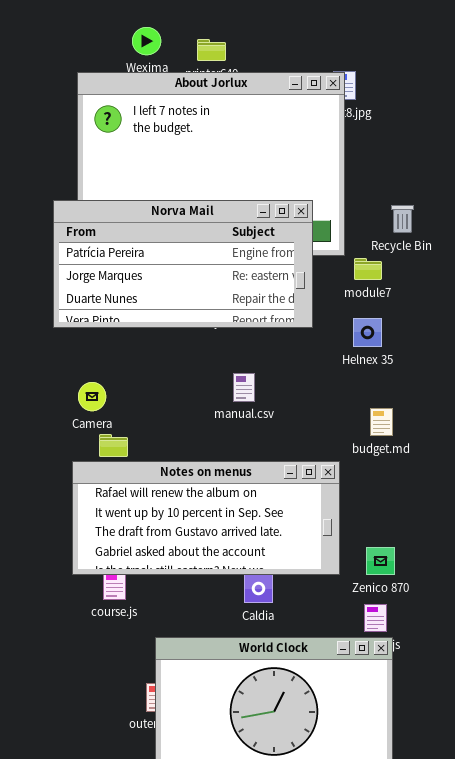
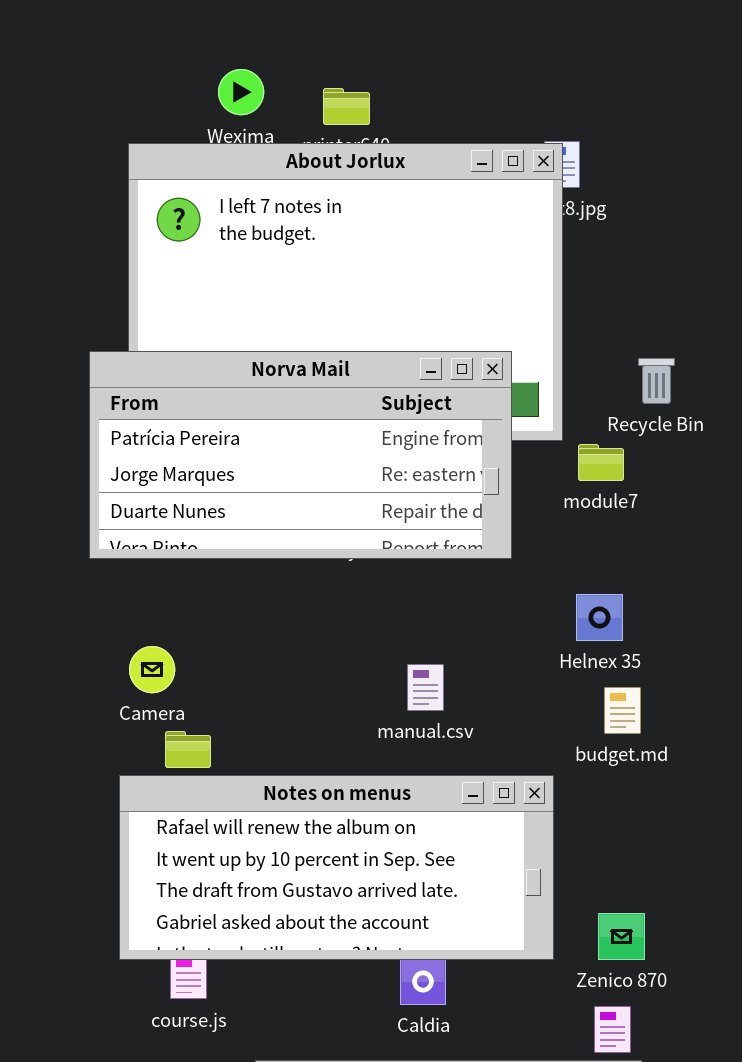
Helnex 35: [353,318,382,347] -> [576,594,623,641], moved
manual.csv: [233,373,255,402] -> [407,664,444,711], moved

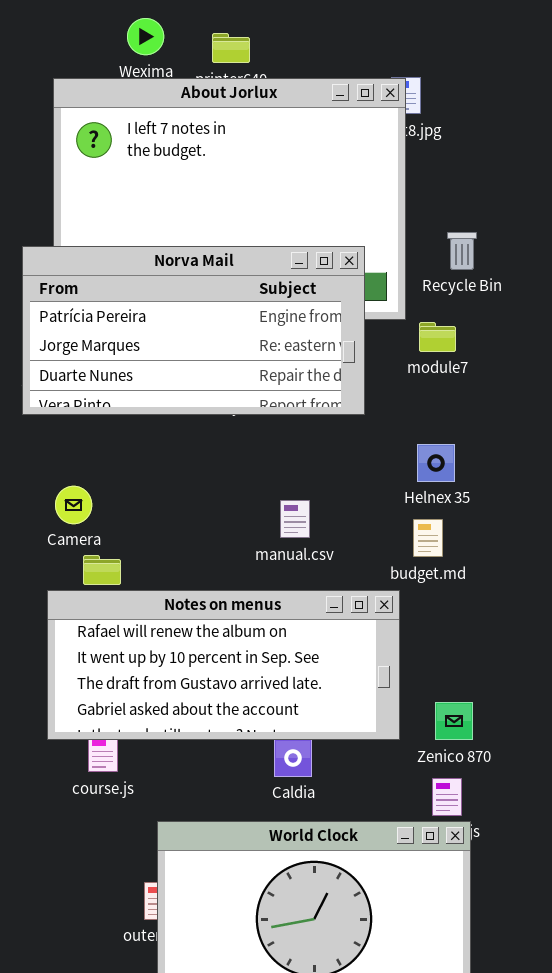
Recycle Bin: [638,358,675,404] -> [447,232,477,270], moved
budget.md: [604,687,641,734] -> [413,519,443,557], moved

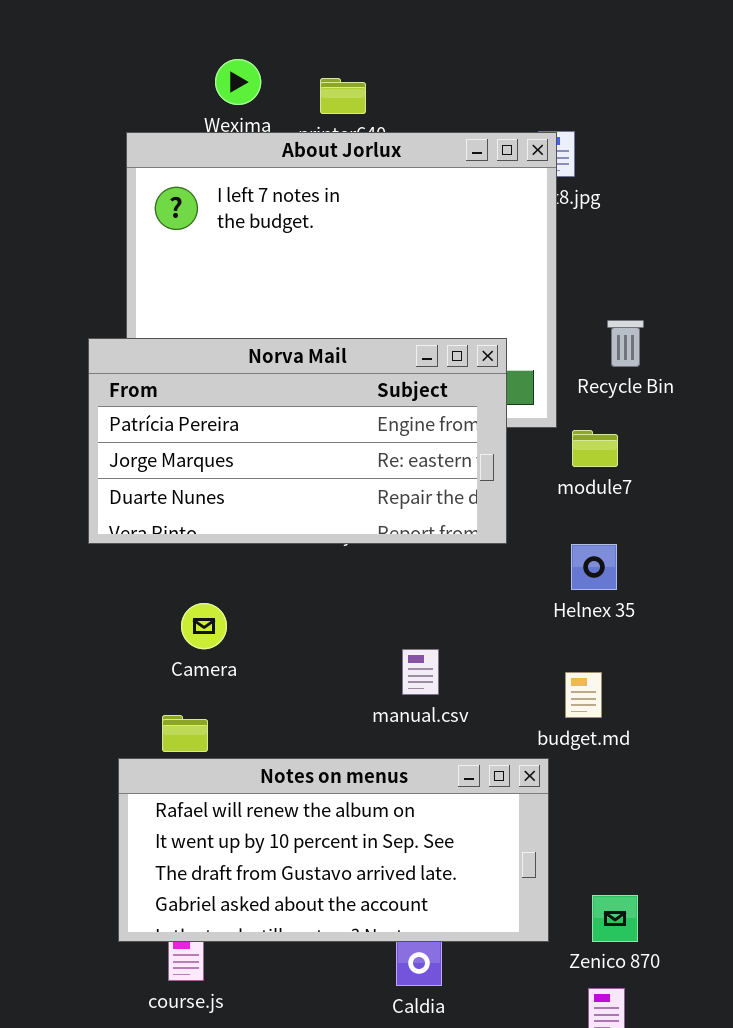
Helnex 35: [417,444,455,482] -> [571,544,617,590], moved
Camera: [55,486,92,524] -> [181,603,227,649], moved

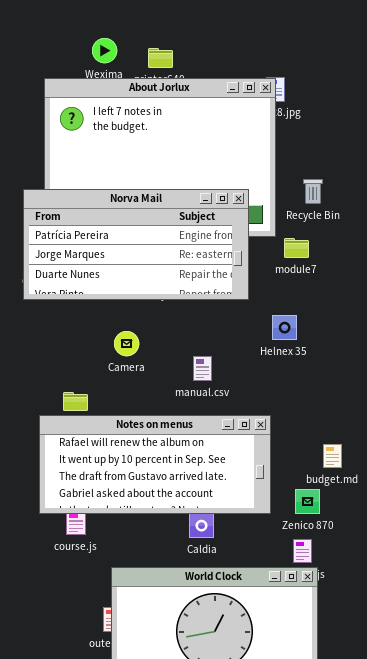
Helnex 35: [571,544,617,590] -> [272,315,297,340], moved
Camera: [181,603,227,649] -> [114,331,139,356], moved
budget.md: [565,672,602,718] -> [323,444,342,468], moved

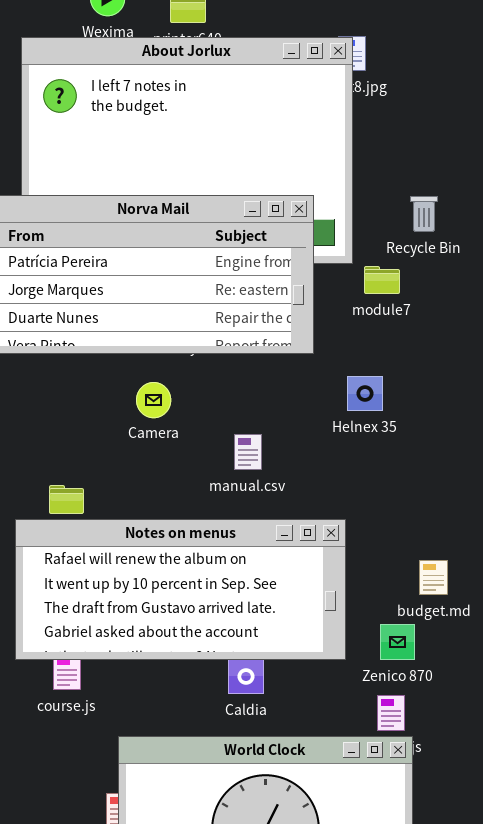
Recycle Bin: [303,179,323,204] -> [410,196,438,232], moved
Camera: [114,331,139,356] -> [136,382,171,418], moved

